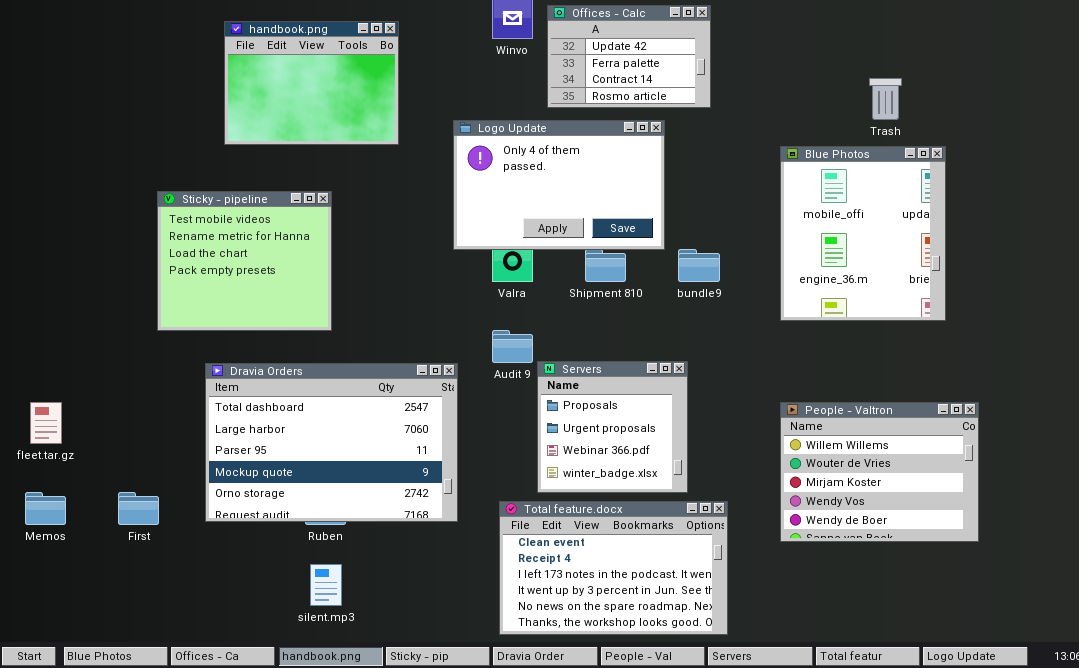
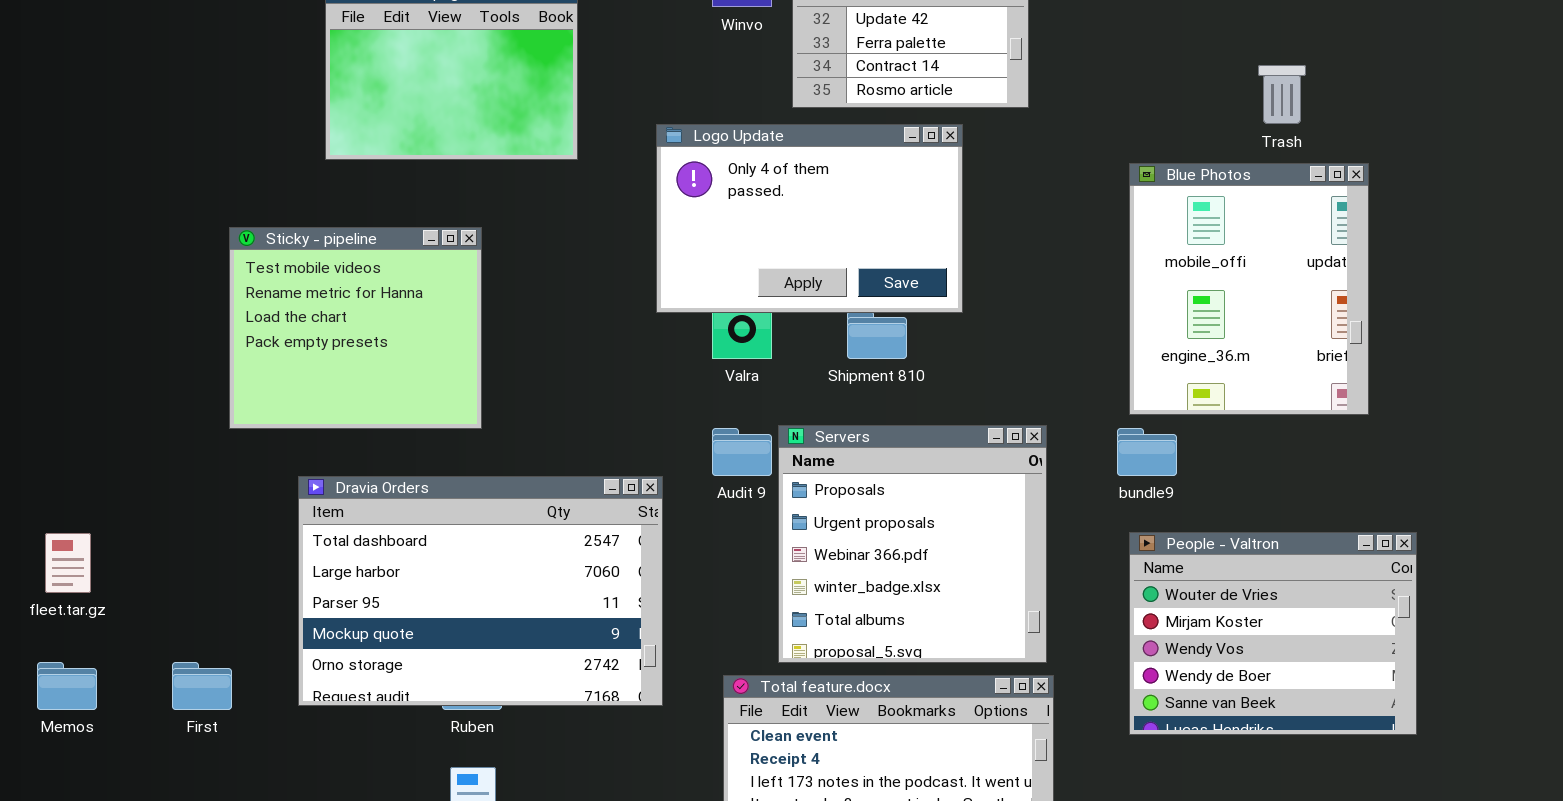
bundle9: [678,249,720,282] -> [1117,428,1177,476], moved
Servers: [537,361,688,493] -> [778,425,1047,663], resized
People - Valtron: [780,402,979,542] -> [1129,532,1417,735], scrolled down 1 row

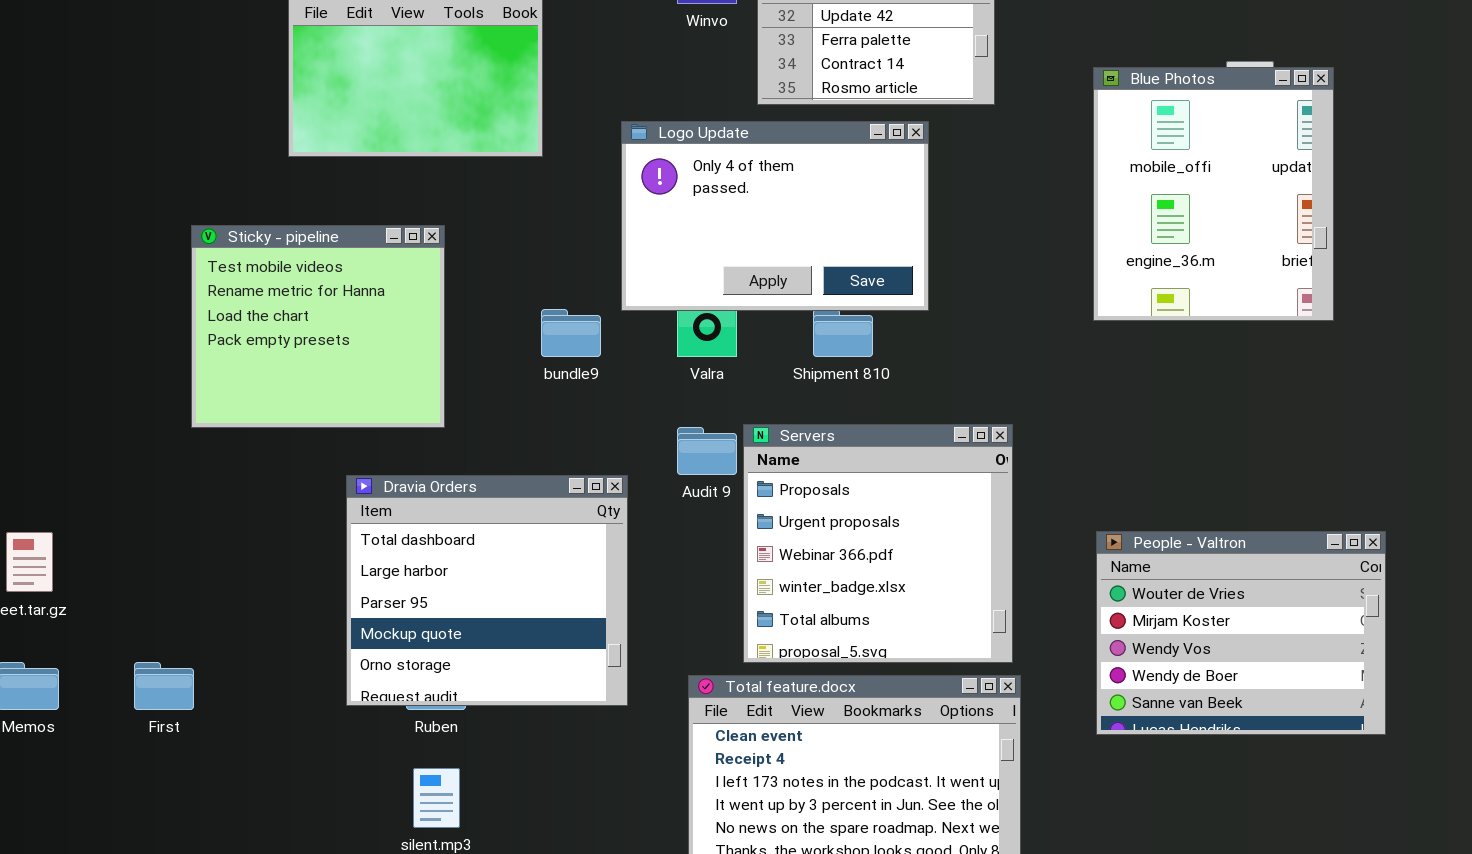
Blue Photos: [1129,163,1369,415] -> [1093,67,1334,321], moved
bundle9: [1117,428,1177,476] -> [541,309,601,357], moved
Dravia Orders: [298,476,663,706] -> [346,475,628,706], resized

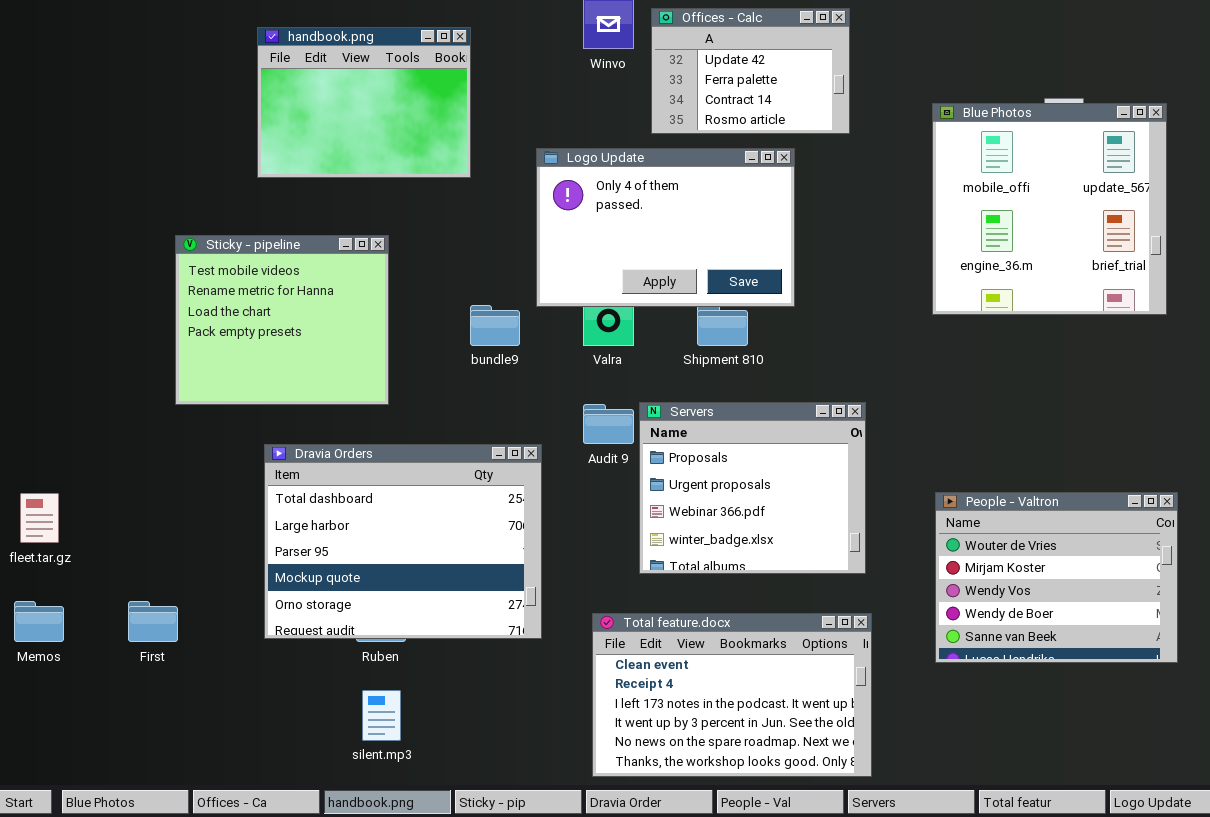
Blue Photos: [1093,67,1334,321] -> [932,103,1167,315], resized
Servers: [743,424,1013,663] -> [639,402,866,574], resized
Dravia Orders: [346,475,628,706] -> [264,444,542,639], resized

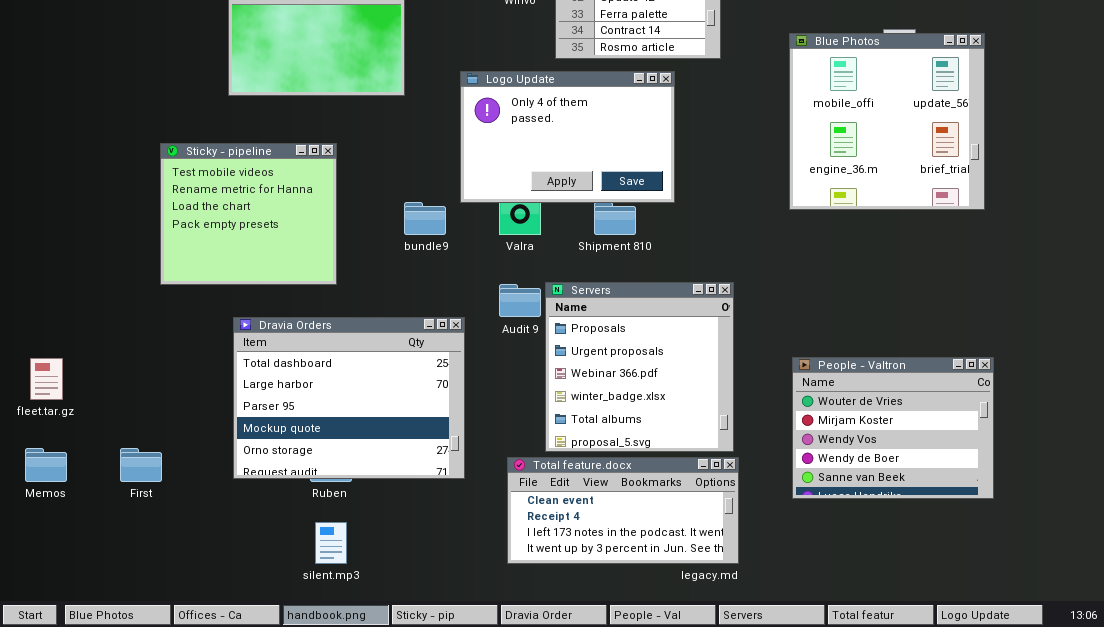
Servers: [639,402,866,574] -> [545,282,734,452], resized
Total feature.docx: [592,613,872,777] -> [507,457,739,564], resized

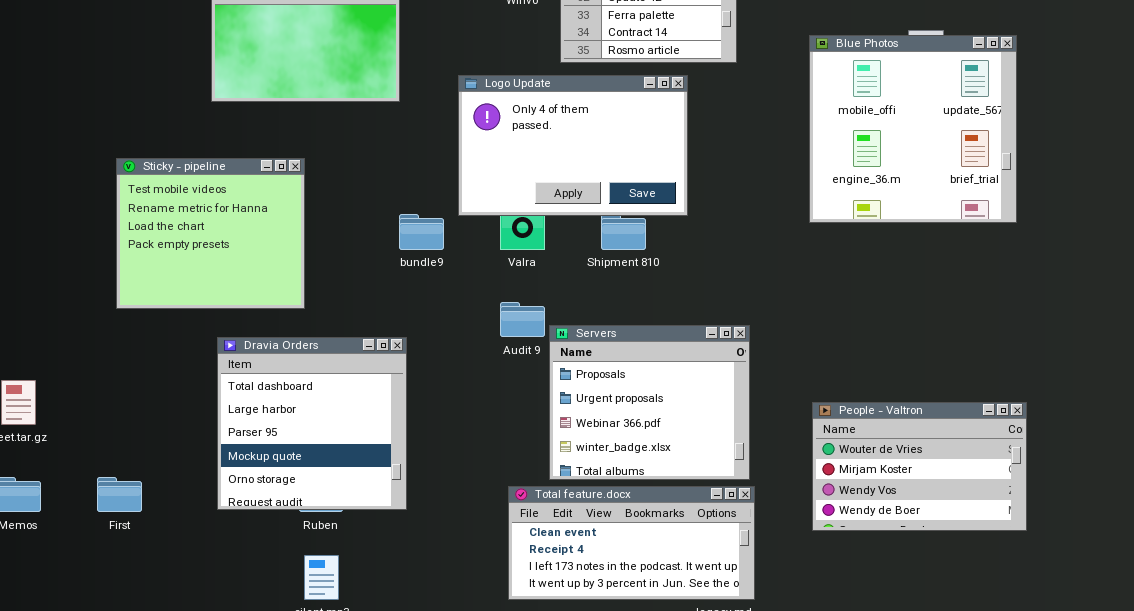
Sticky - pipeline: [160,143,337,285] -> [116,158,305,309], moved
Servers: [545,282,734,452] -> [549,325,750,480], resized
Dravia Orders: [233,317,465,479] -> [217,337,407,510], resized
People - Valtron: [792,357,994,499] -> [812,402,1027,531], resized

